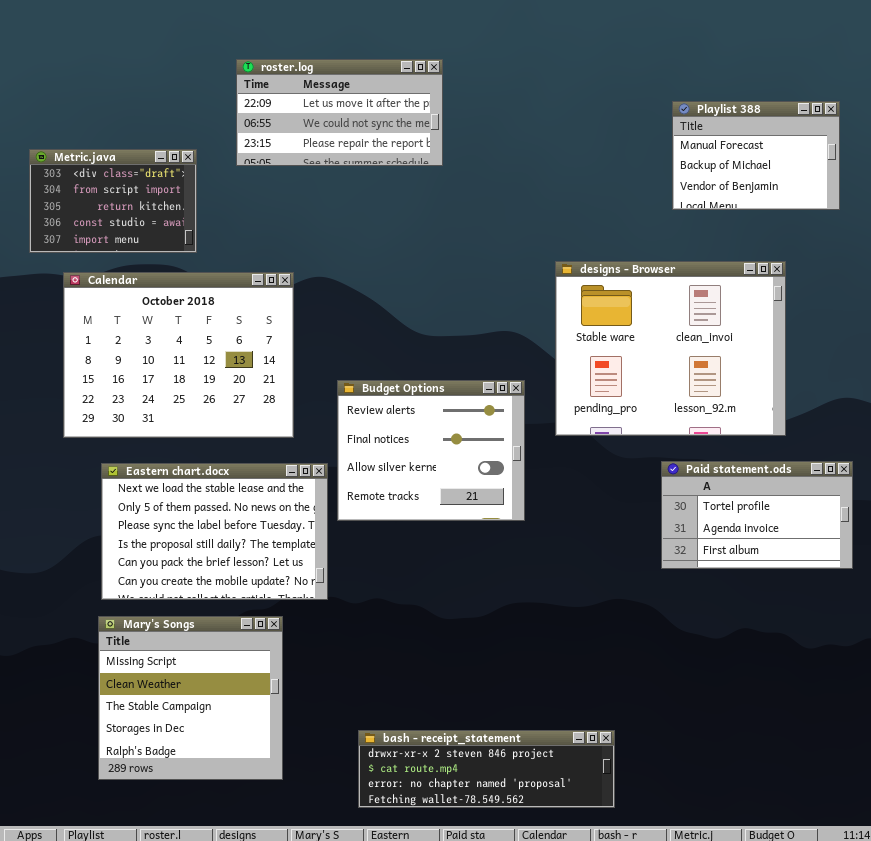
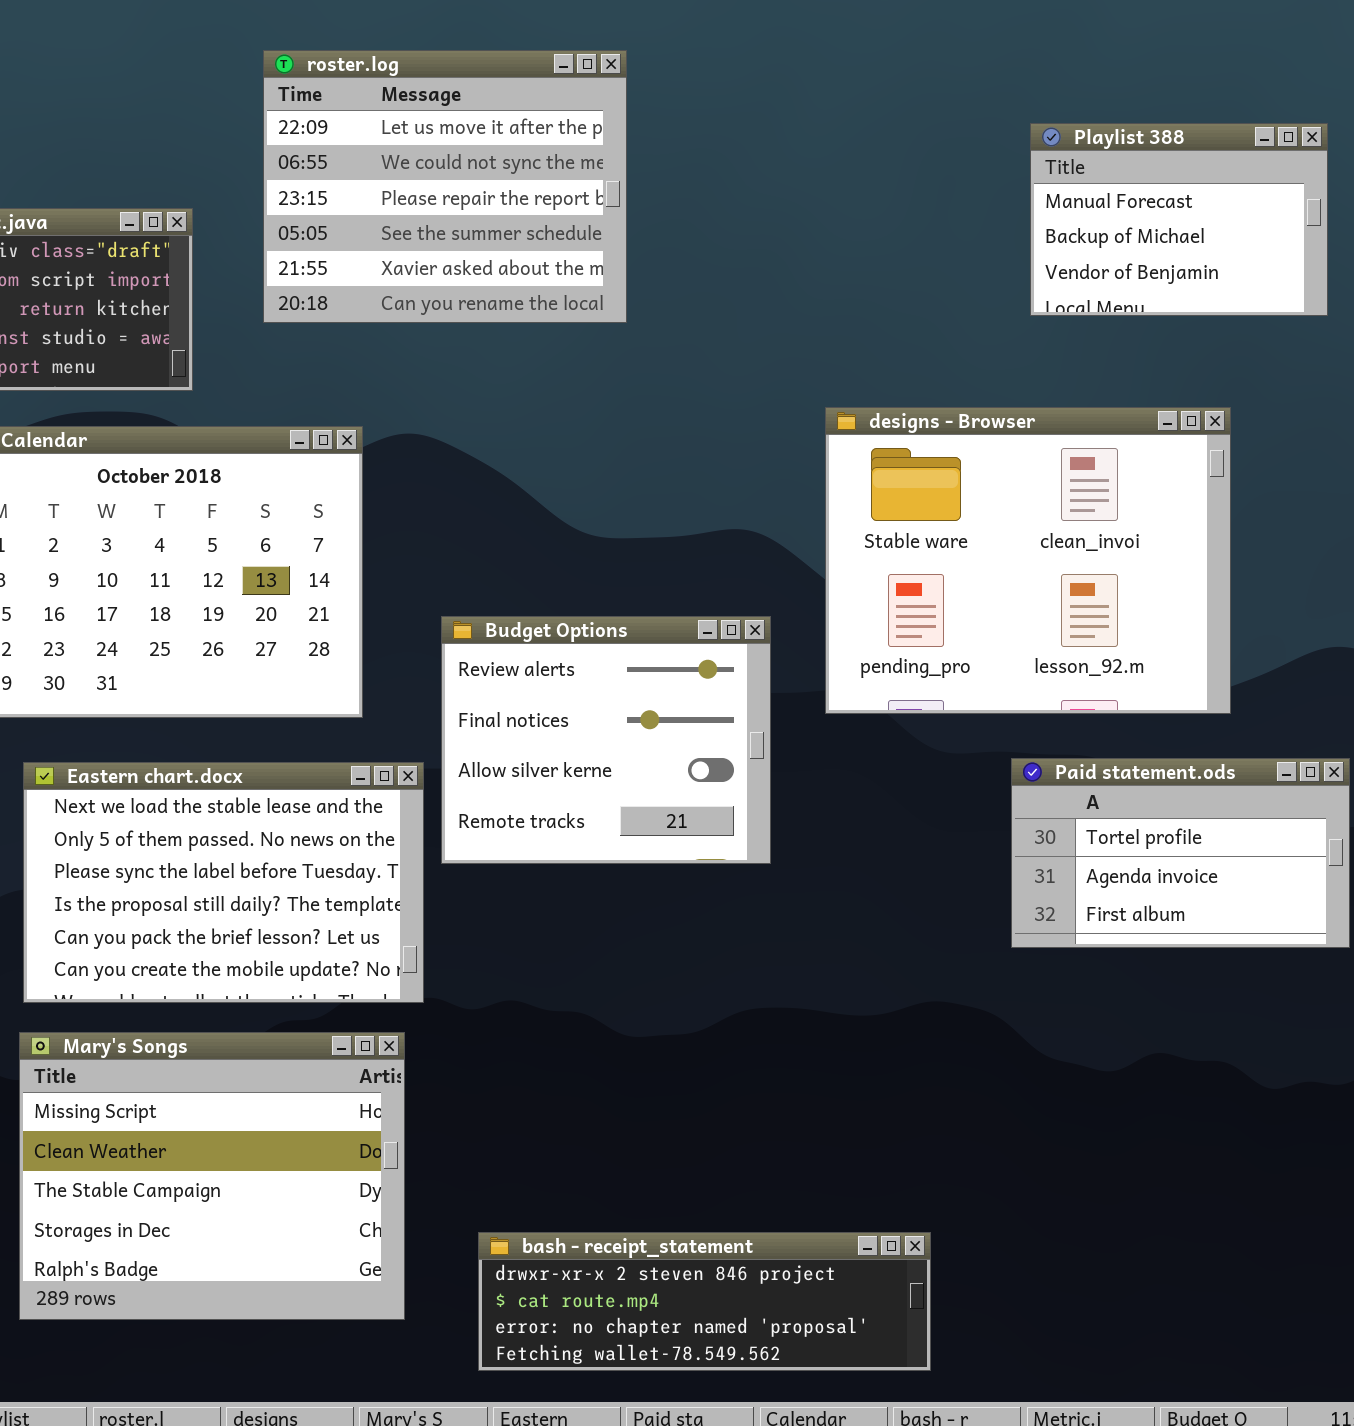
roster.log: [236,59,443,166] -> [263,50,627,323], resized
Mary's Songs: [98,616,283,780] -> [19,1032,405,1320], resized

